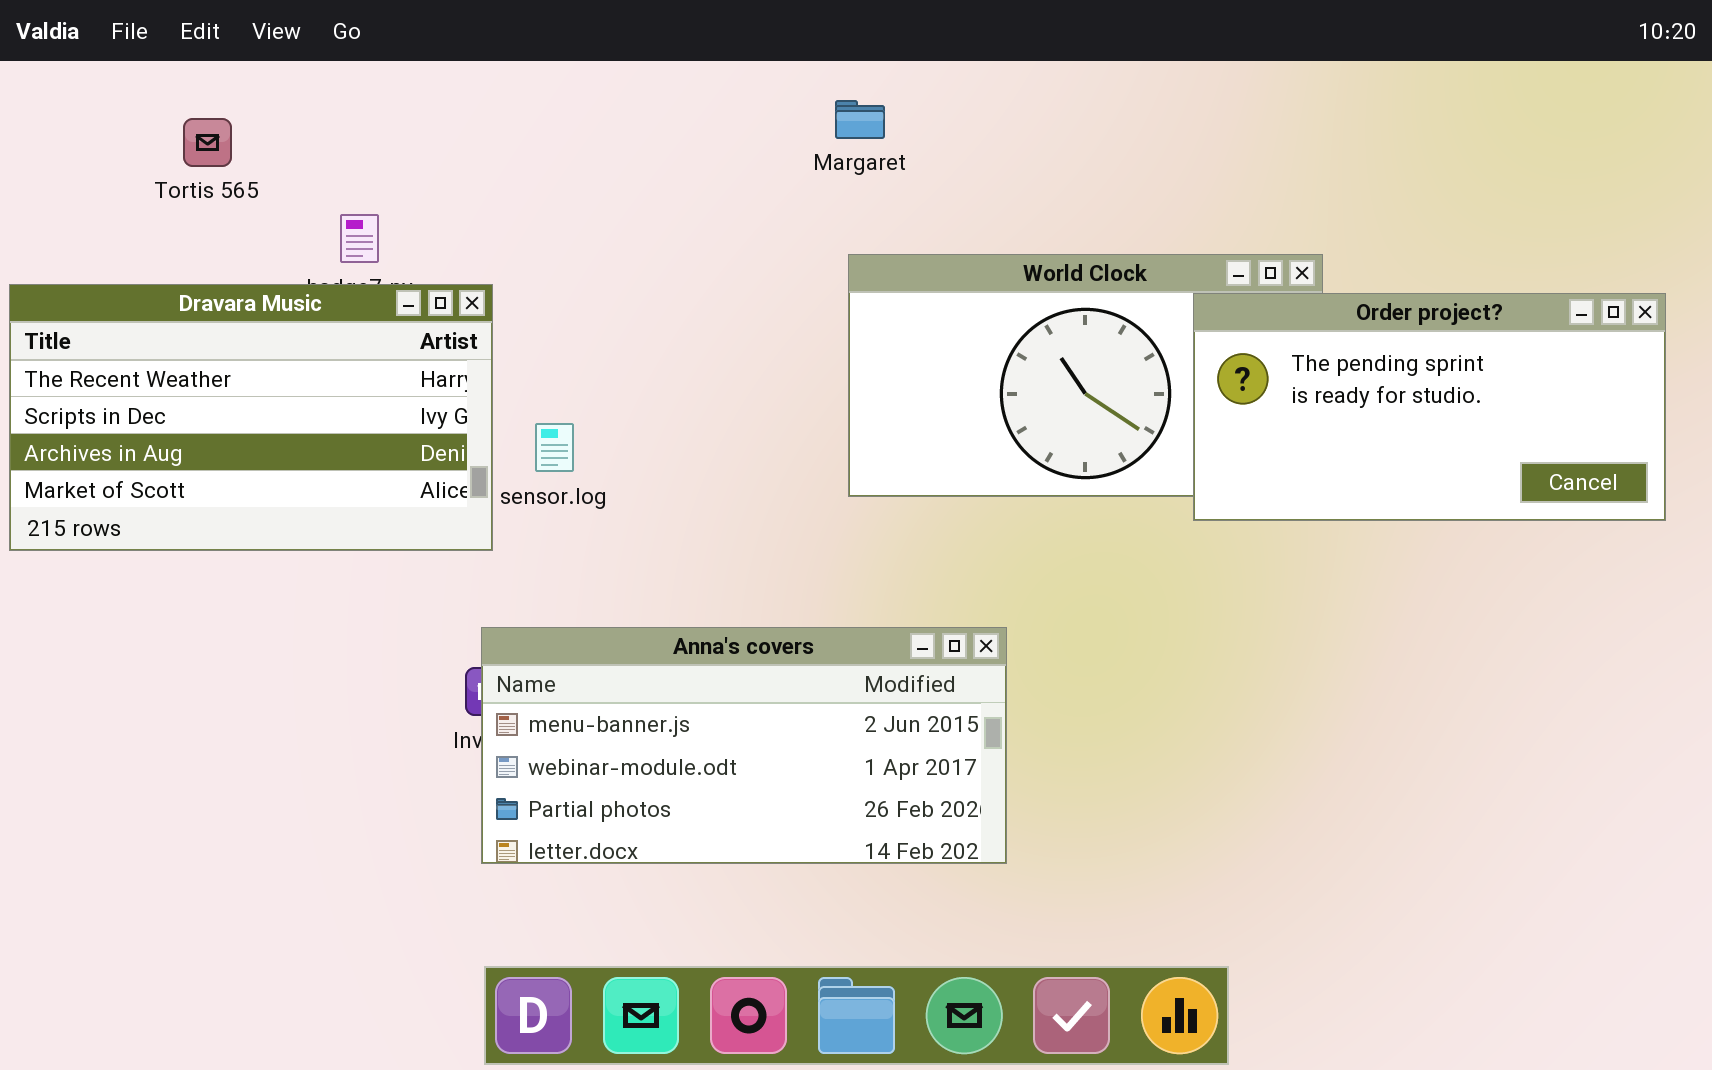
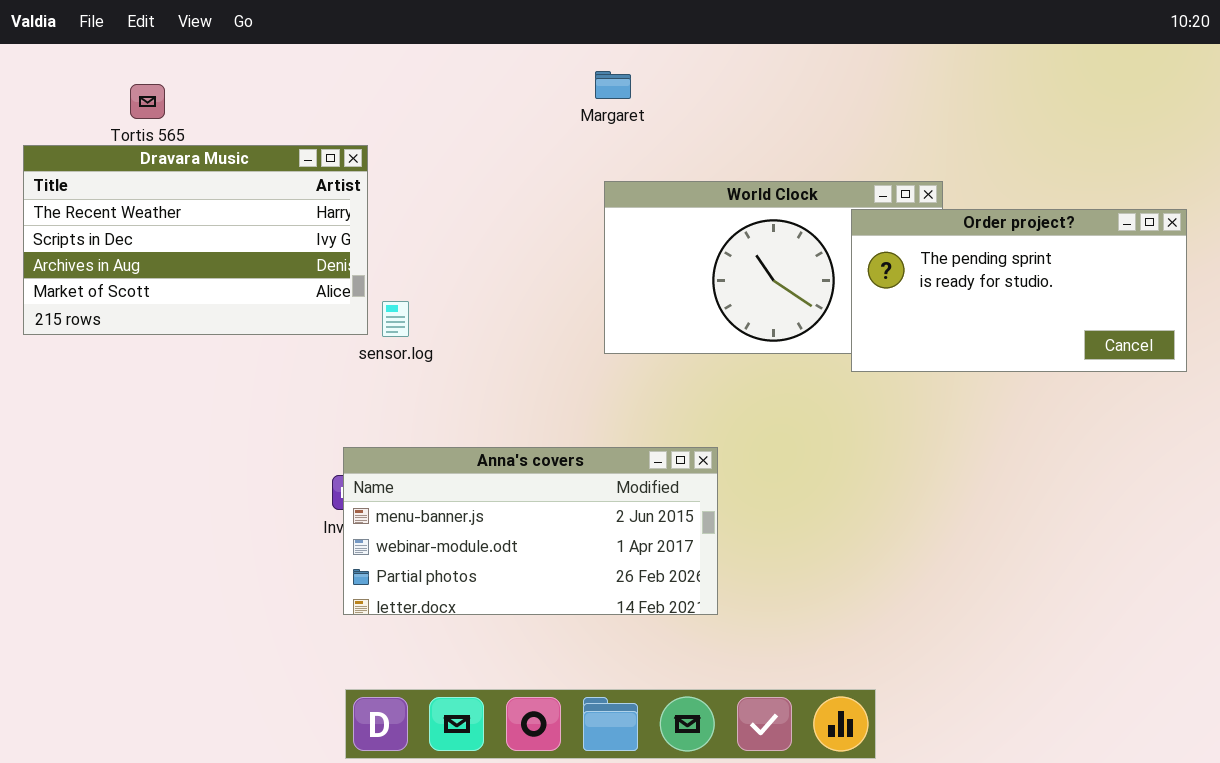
Dravara Music: [9,284,493,551] -> [23,145,368,335], moved

